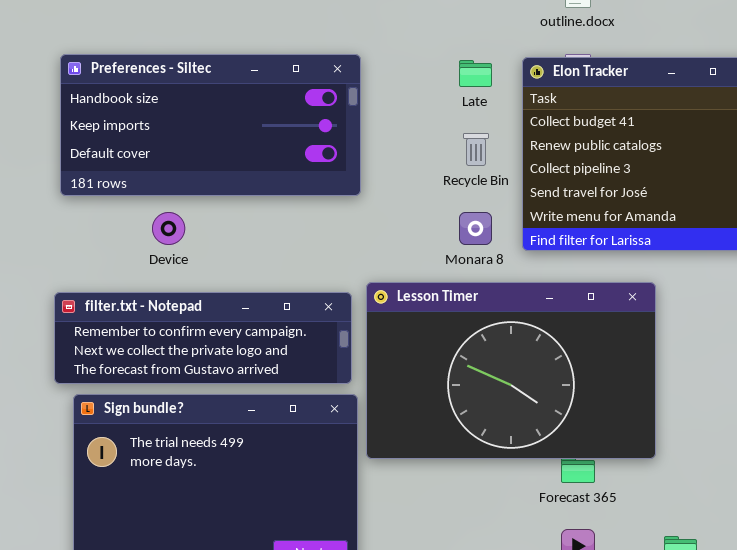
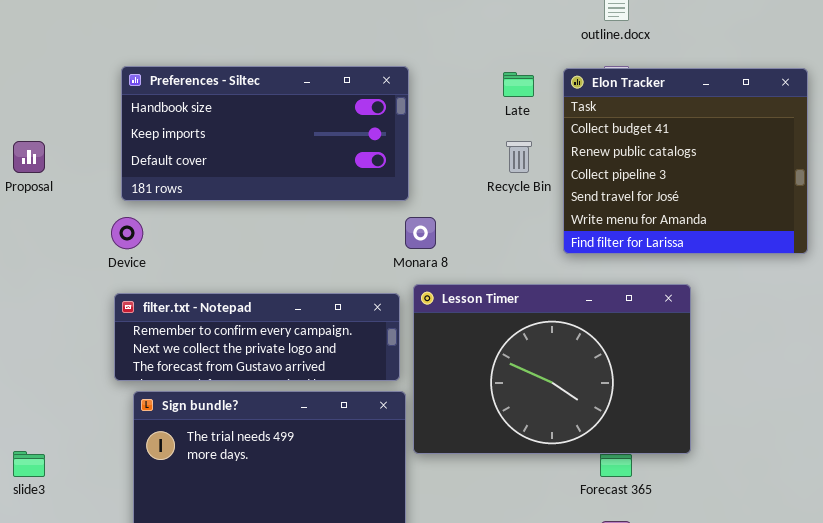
Device: [152,212,185,245] -> [111,217,143,249], moved
Monara 8: [459,212,492,245] -> [405,217,436,249], moved

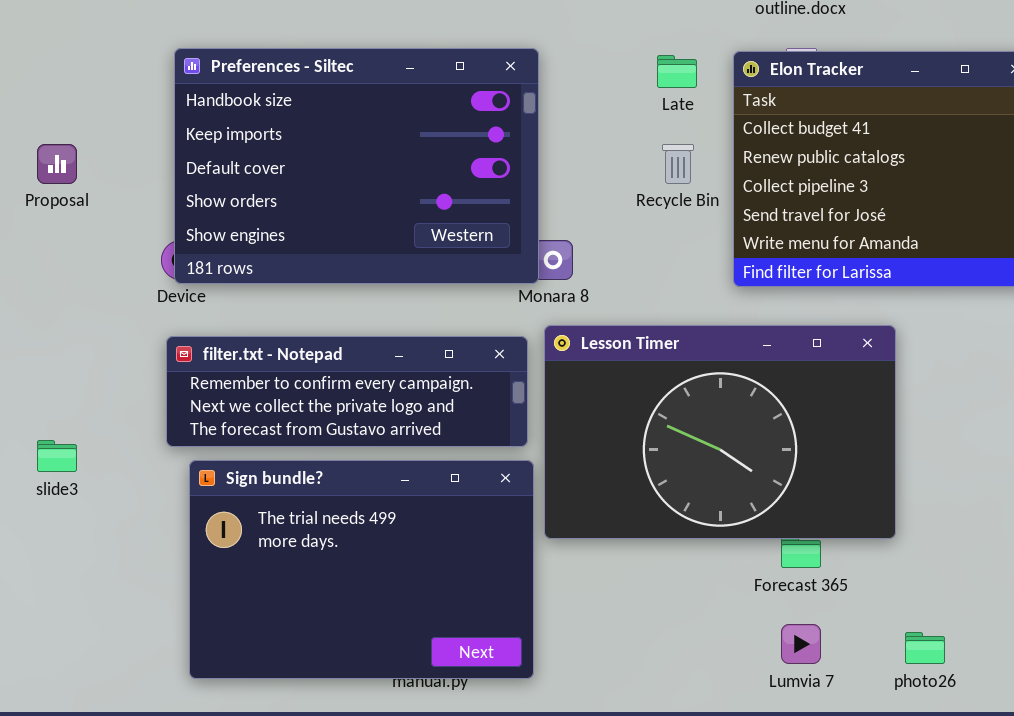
Preferences - Siltec: [121,66,409,201] -> [174,48,539,284], resized
slide3: [13,451,45,477] -> [37,440,77,472], moved

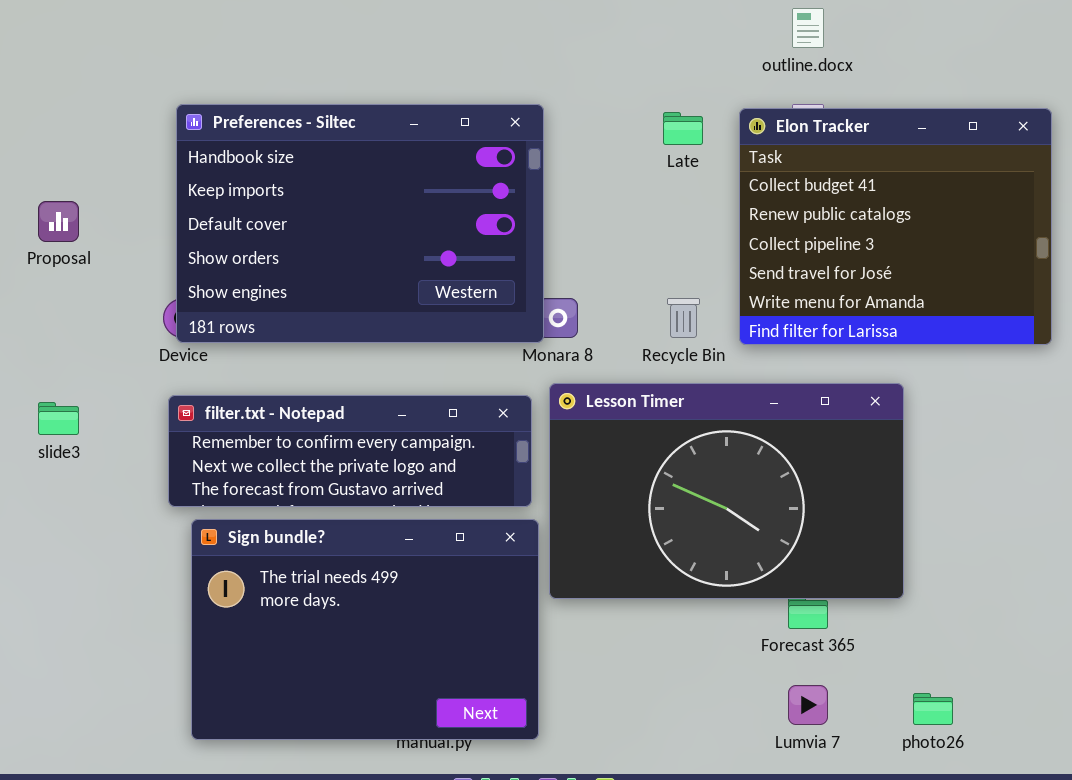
Recycle Bin: [662,144,694,184] -> [667,298,700,338], moved
slide3: [37,440,77,472] -> [38,402,79,435], moved

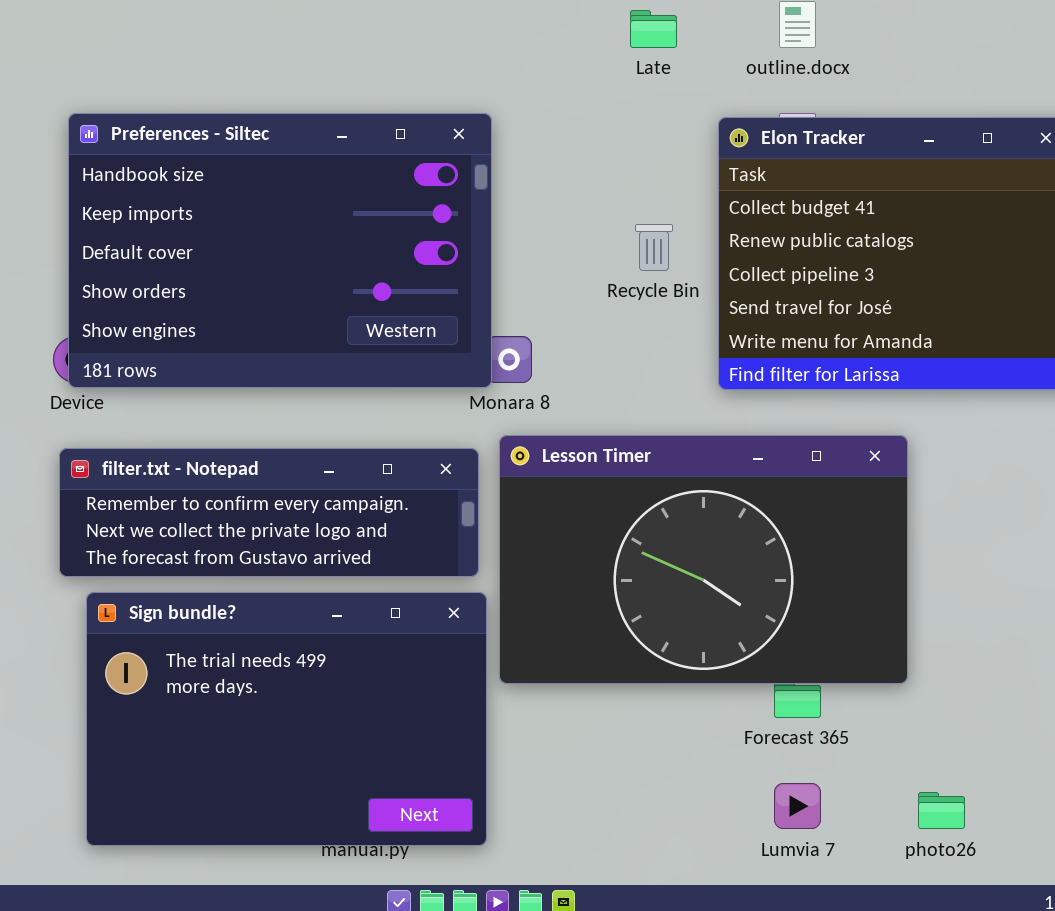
Late: [663,112,703,145] -> [630,10,677,48], moved
Recycle Bin: [667,298,700,338] -> [635,224,673,271], moved

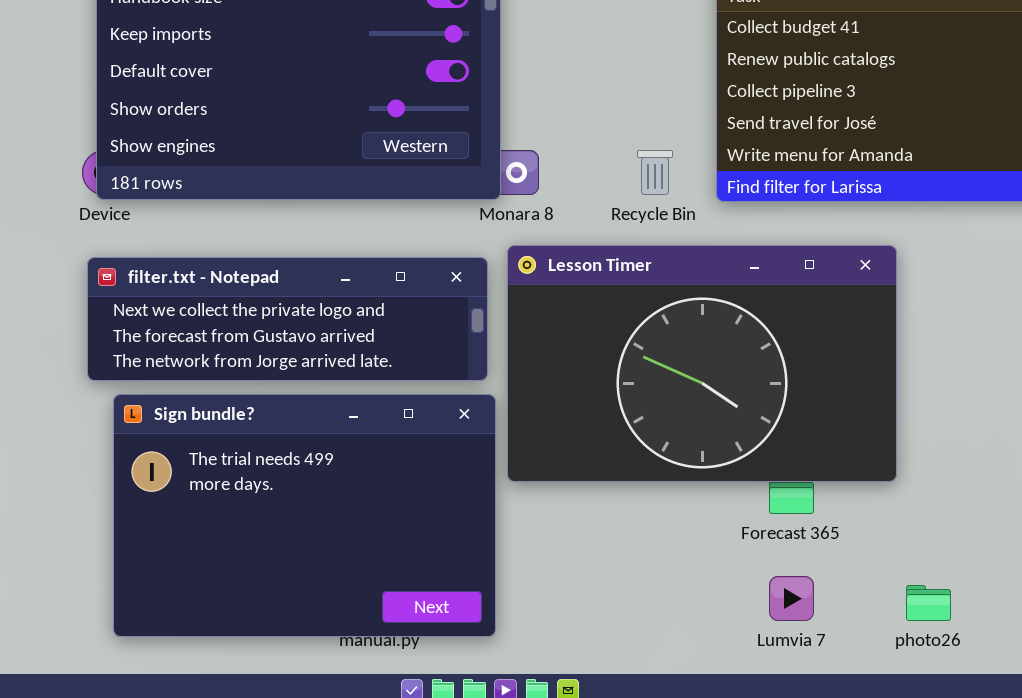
Recycle Bin: [635,224,673,271] -> [637,150,673,195], moved
filter.txt - Notepad: [59,448,479,577] -> [87,257,488,381], scrolled down 1 row

